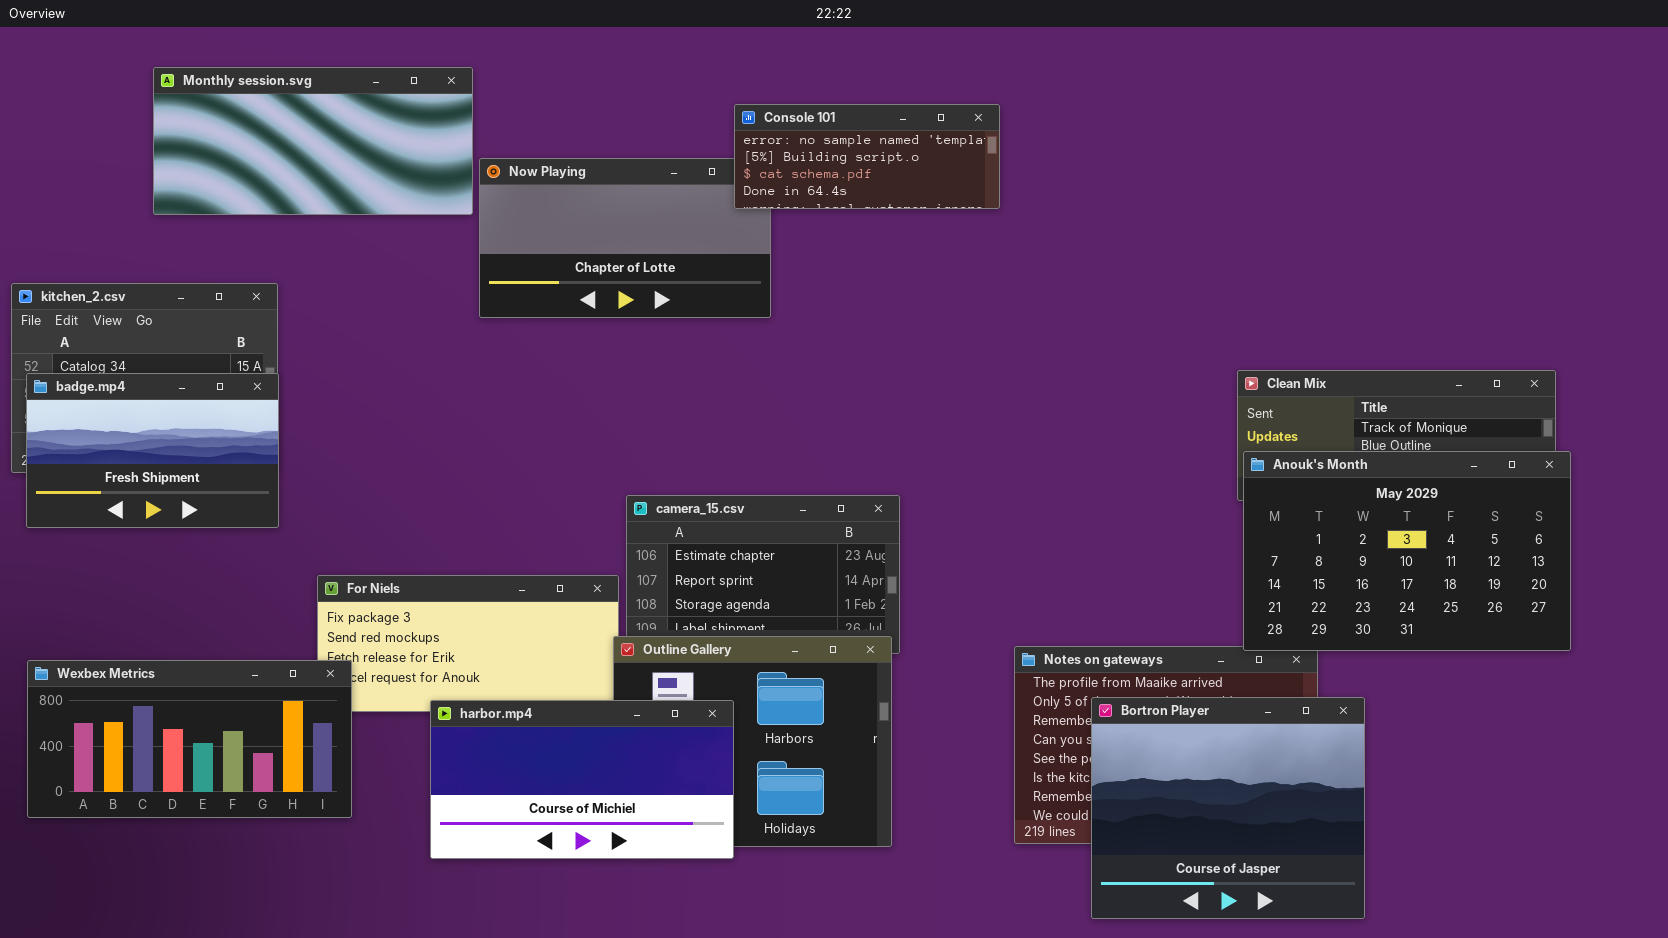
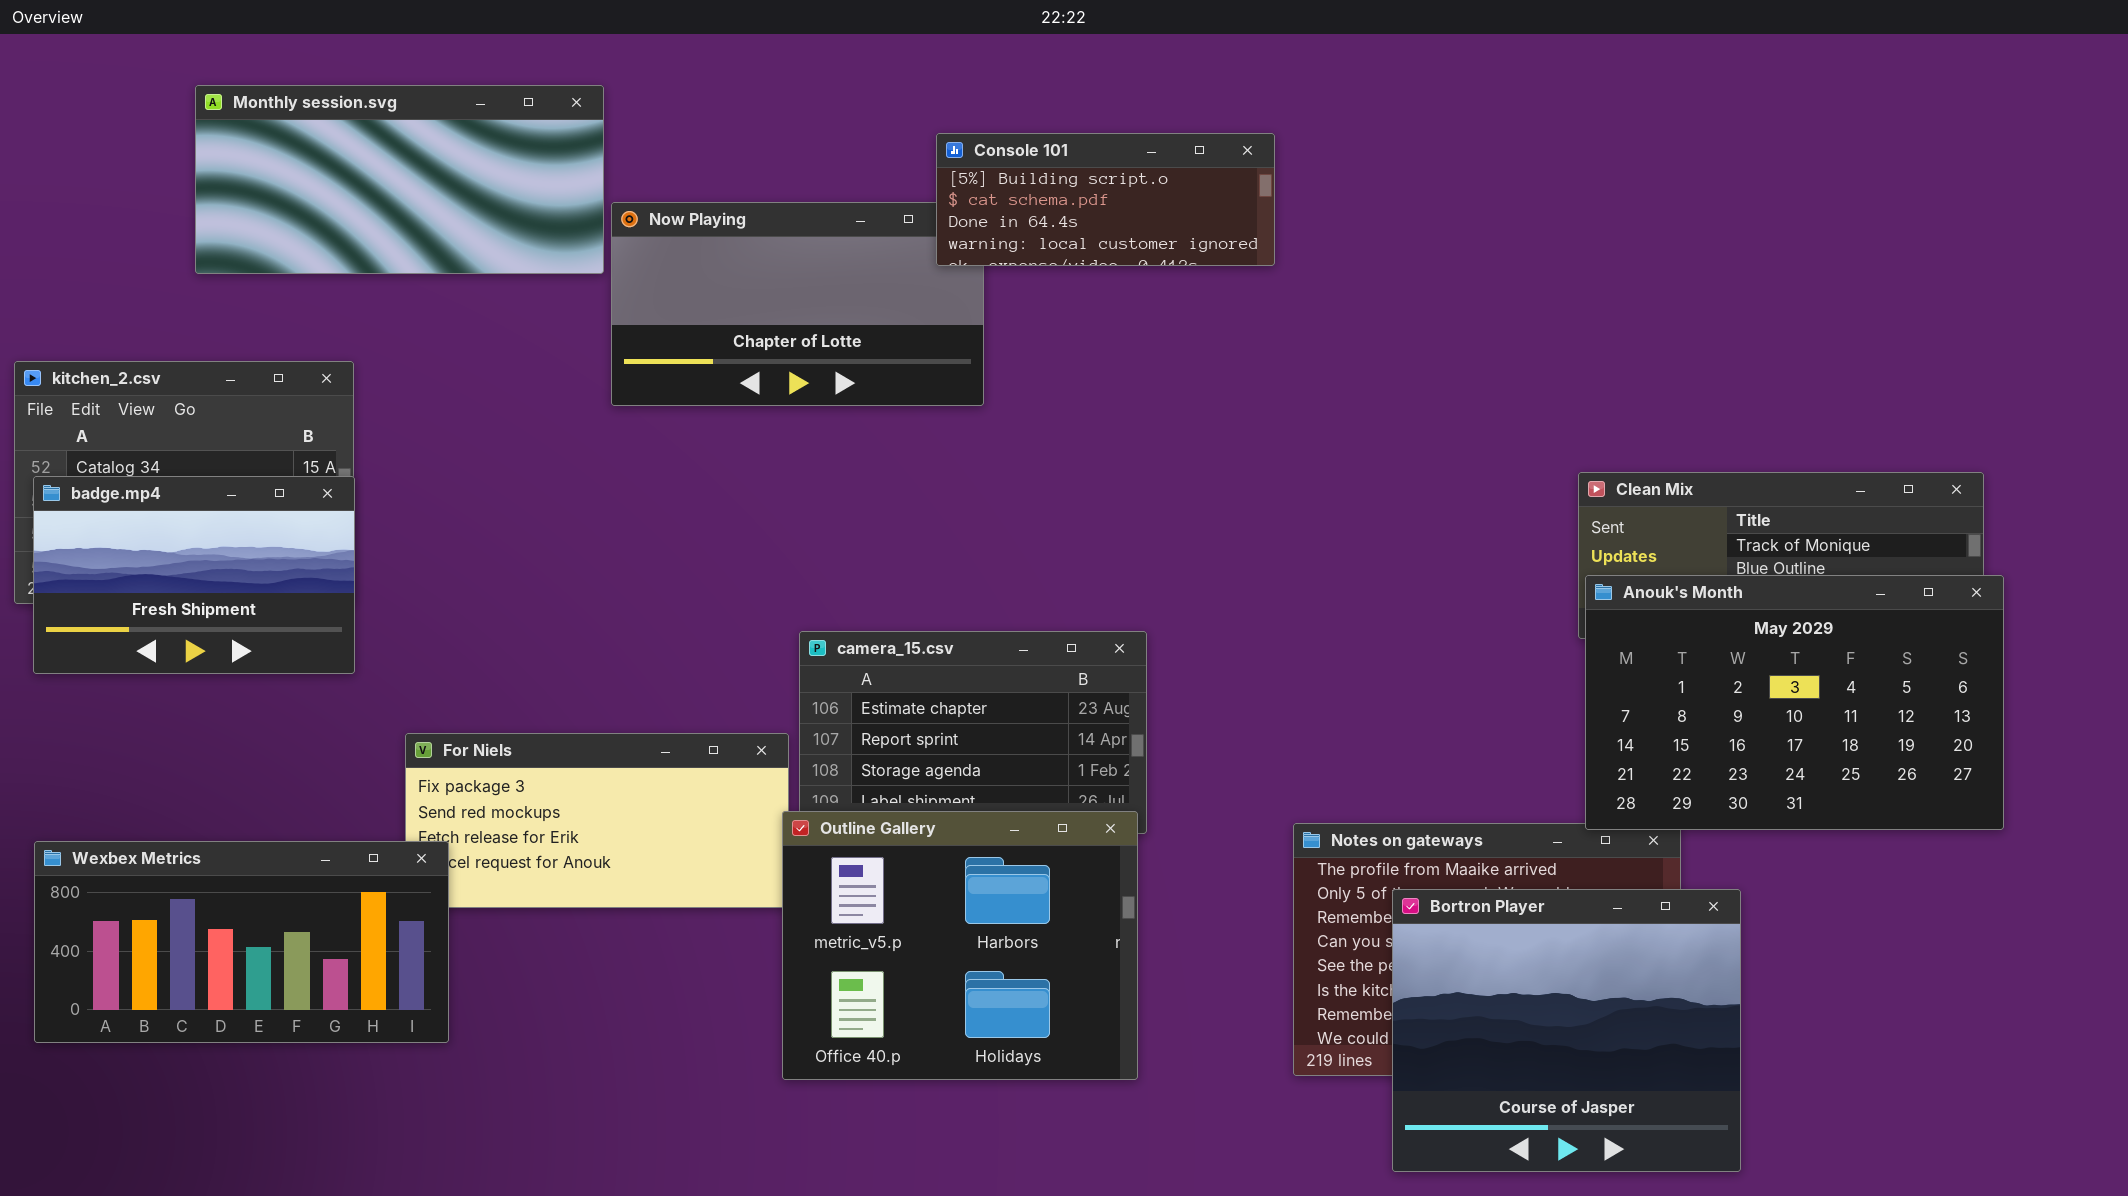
Console 101: [734,104,1000,209] -> [936,133,1275,266], scrolled down 1 row
harbor.mp4: [430,700,734,859] -> none, closed

